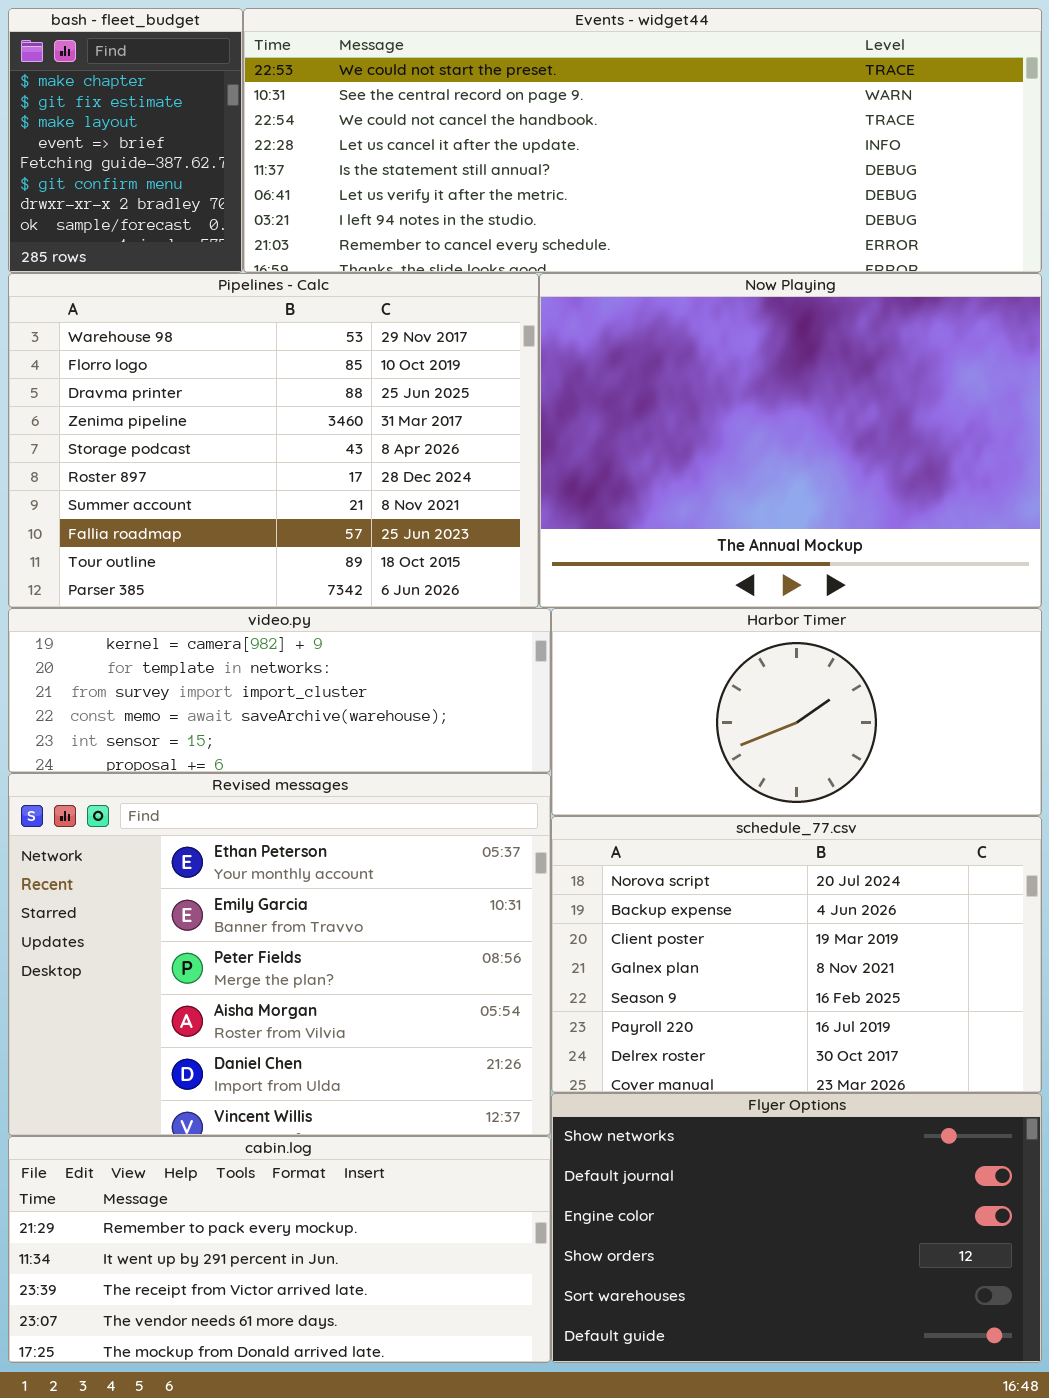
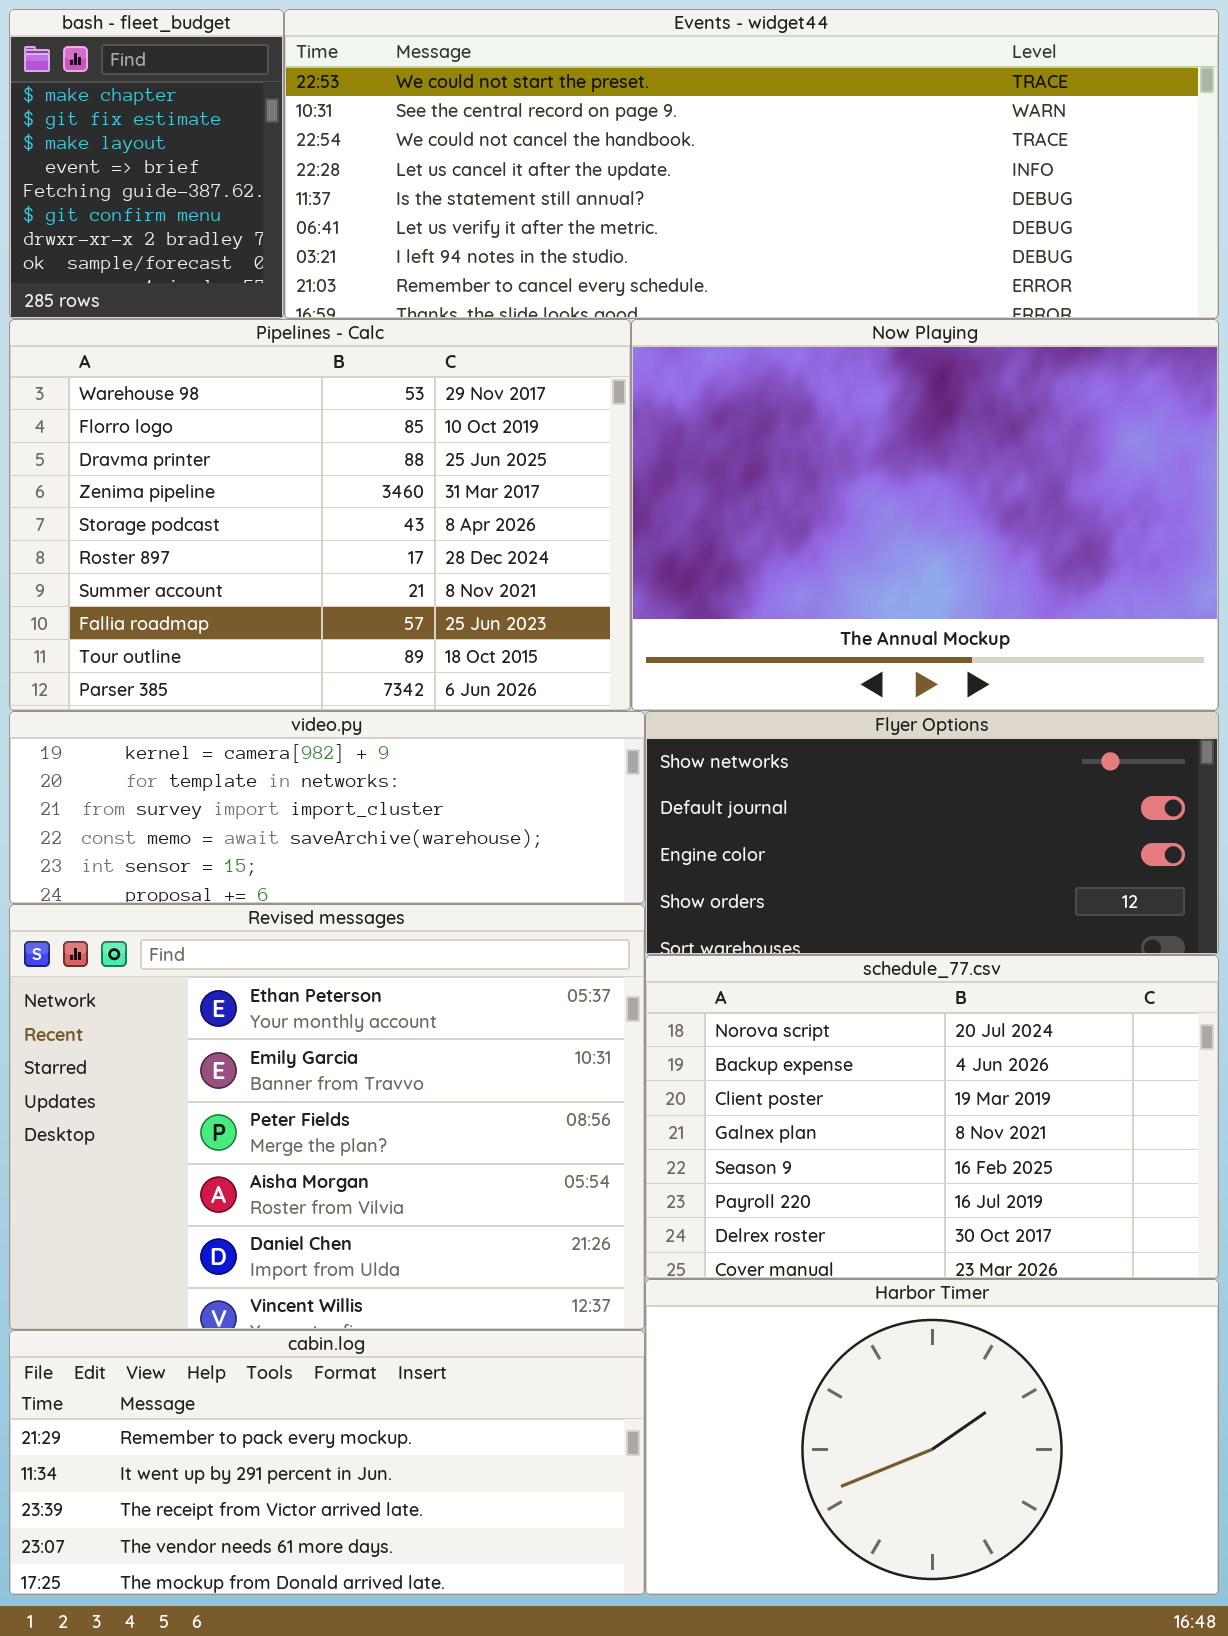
Harbor Timer: [551,608,1042,816] -> [645,1279,1219,1595], moved, resized
Flyer Options: [551,1093,1042,1363] -> [645,711,1219,955], moved, resized

